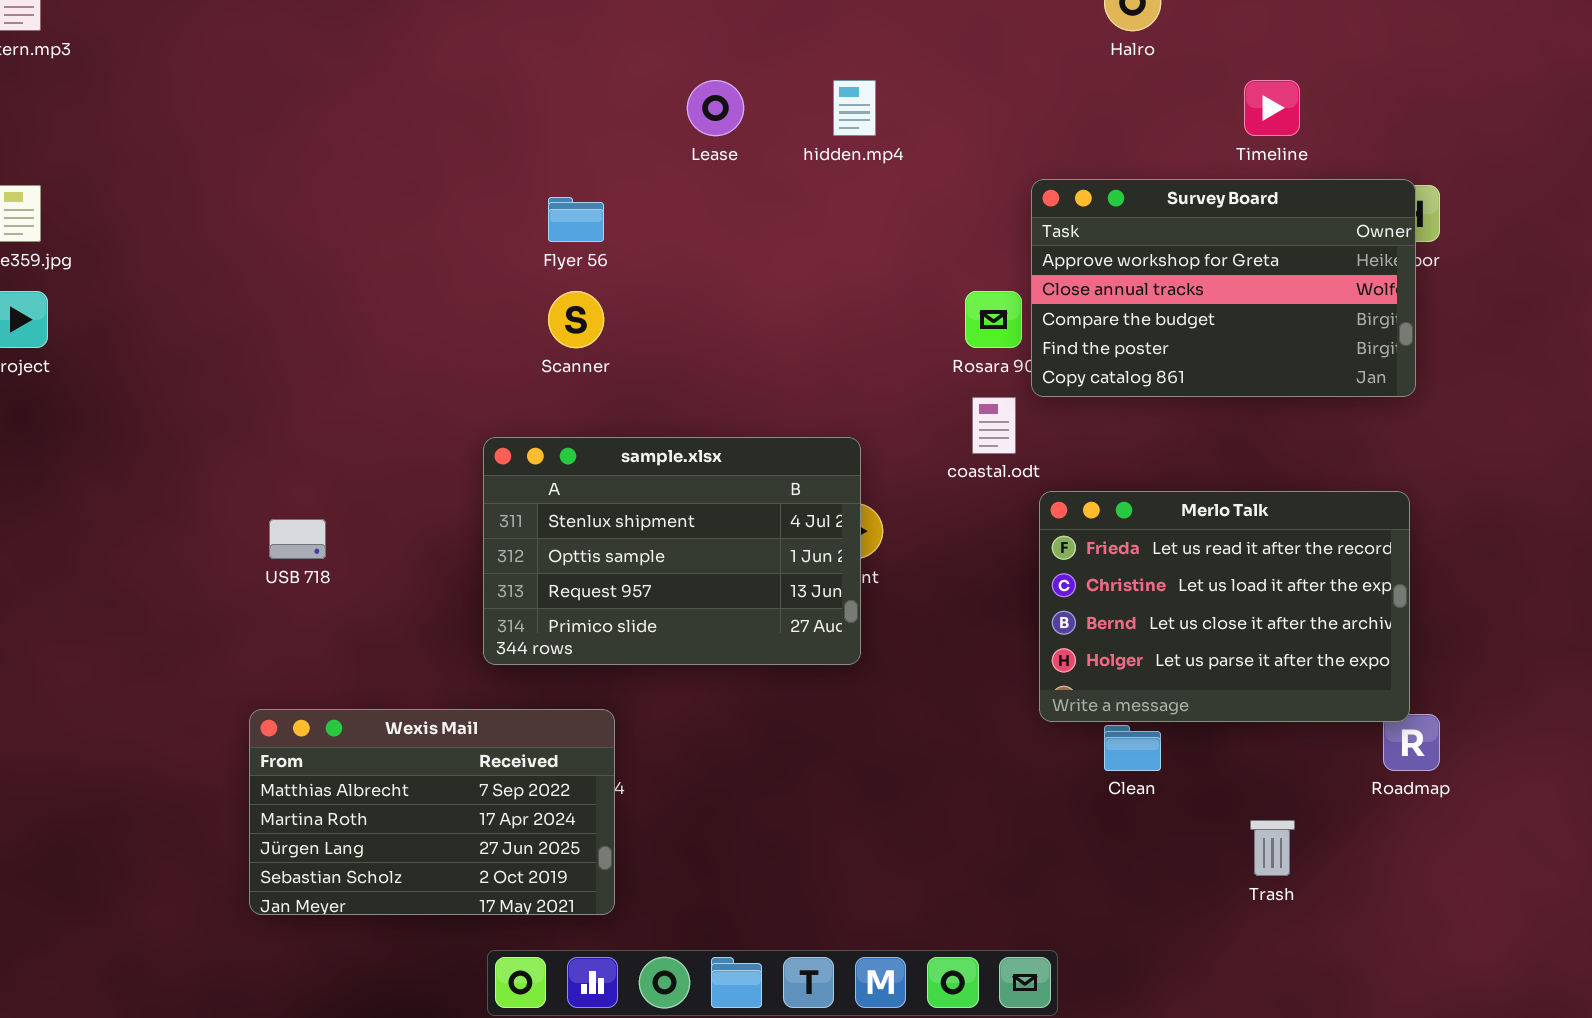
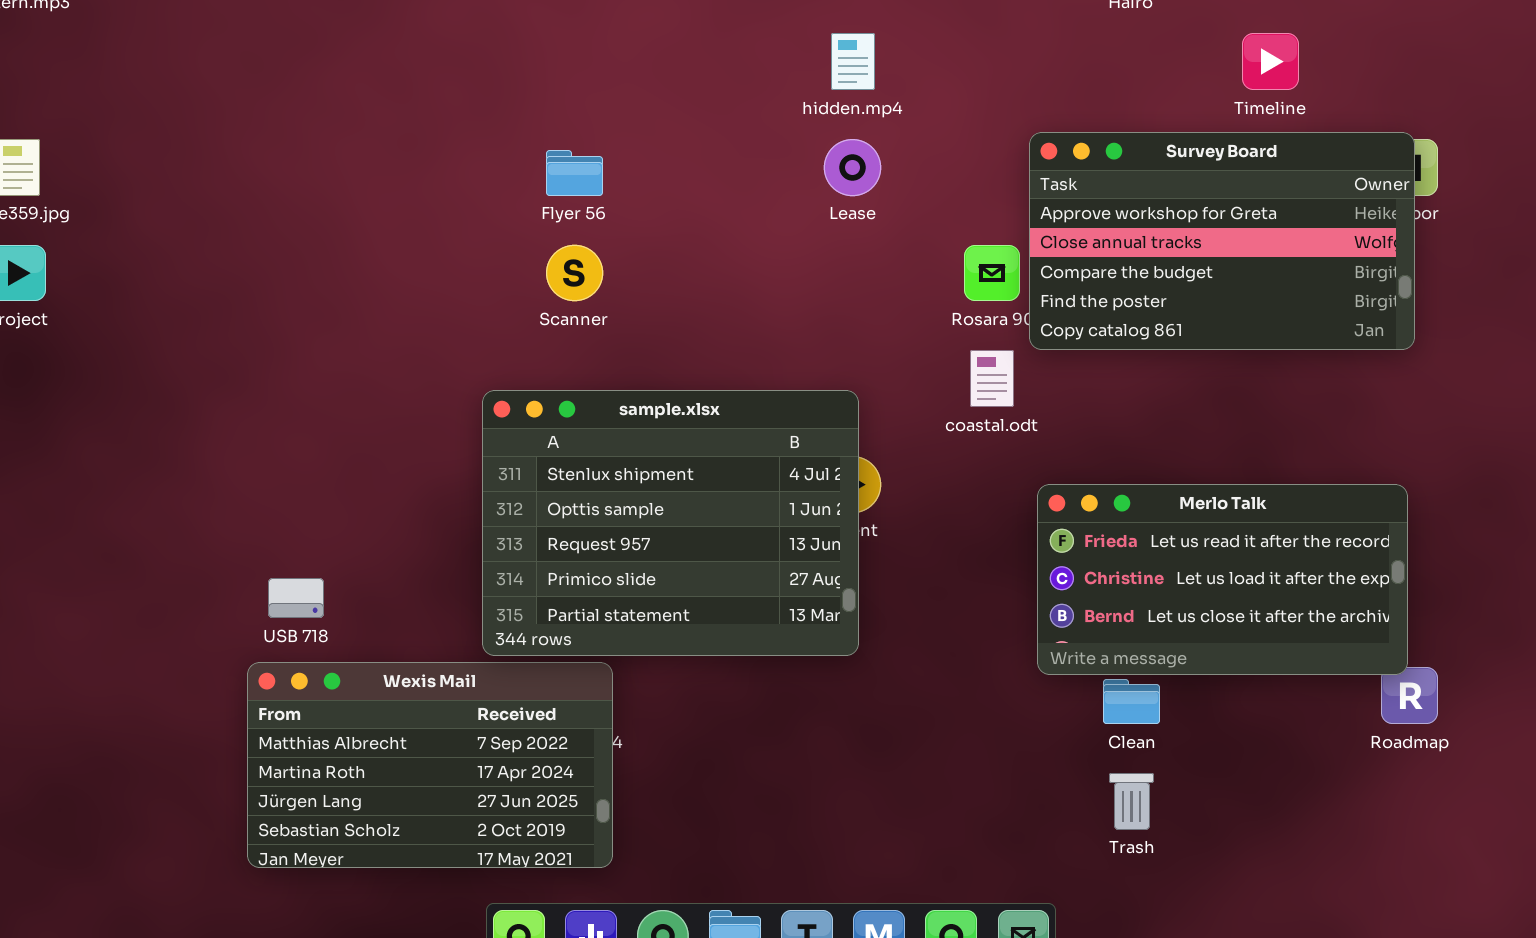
Lease: [687,80,744,136] -> [824,139,881,196], moved
sample.xlsx: [483,437,861,665] -> [482,390,859,656], resized
Merlo Talk: [1039,491,1410,722] -> [1037,484,1408,675], resized
USB 718: [269,519,326,559] -> [268,578,324,618], moved
Trash: [1250,820,1295,876] -> [1109,773,1154,830], moved

